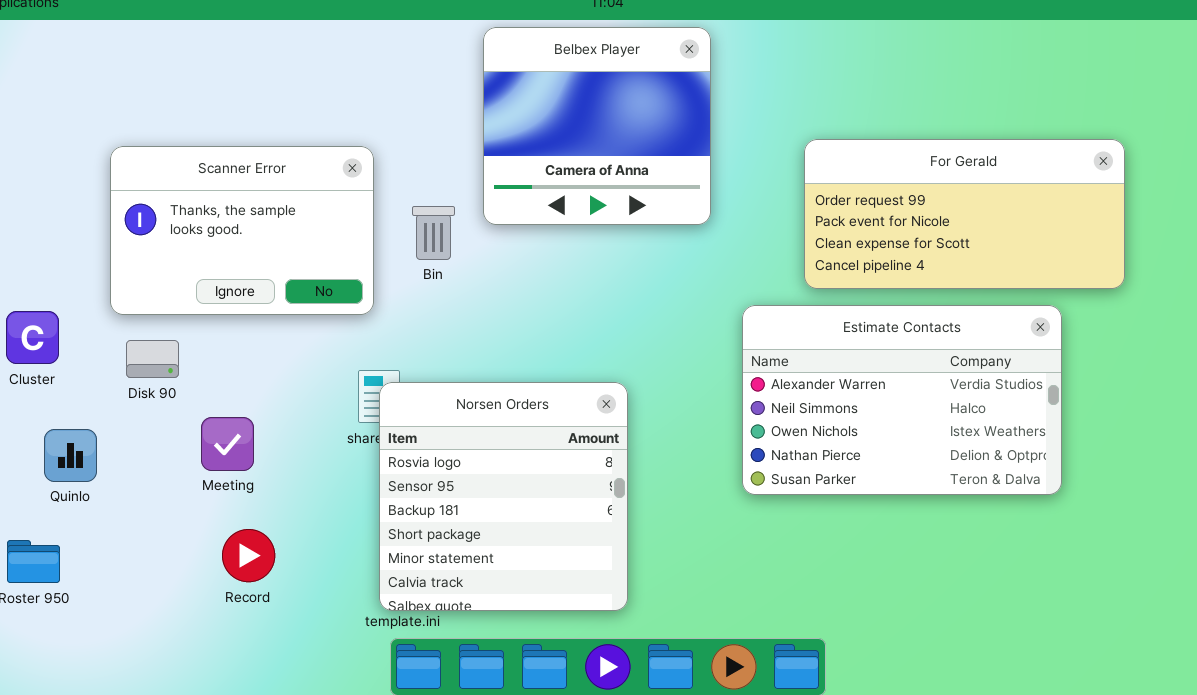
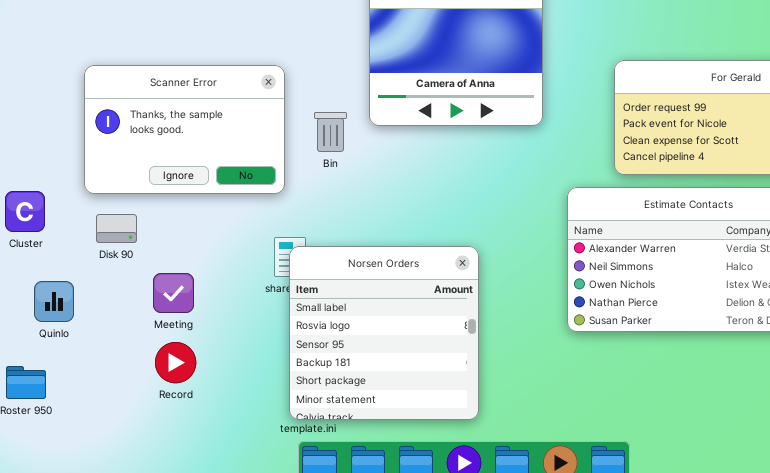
Norsen Orders: [379,382,628,611] -> [289,246,479,420], scrolled up 1 row
Record: [222,529,275,582] -> [155,342,196,383], moved

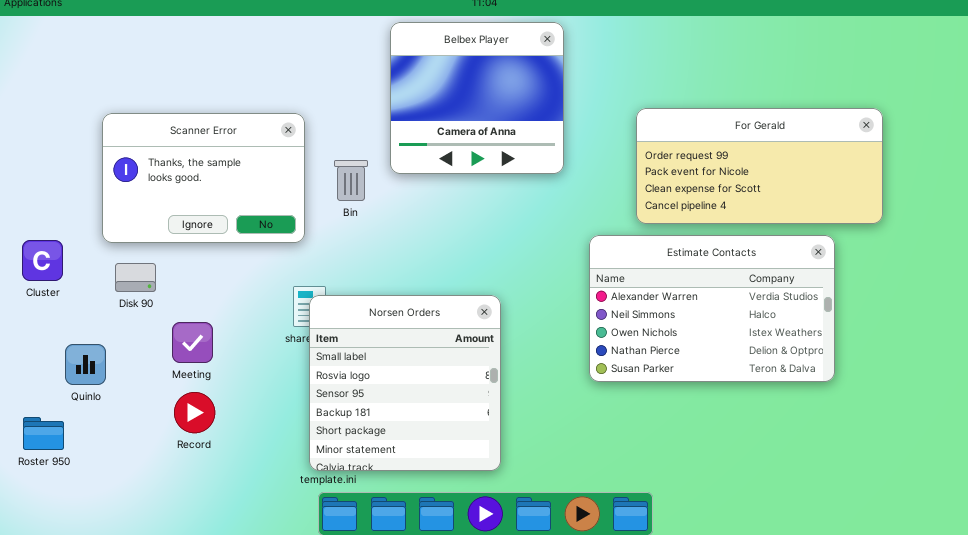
Quinlo: [34,281,74,322] -> [65,344,106,385], moved

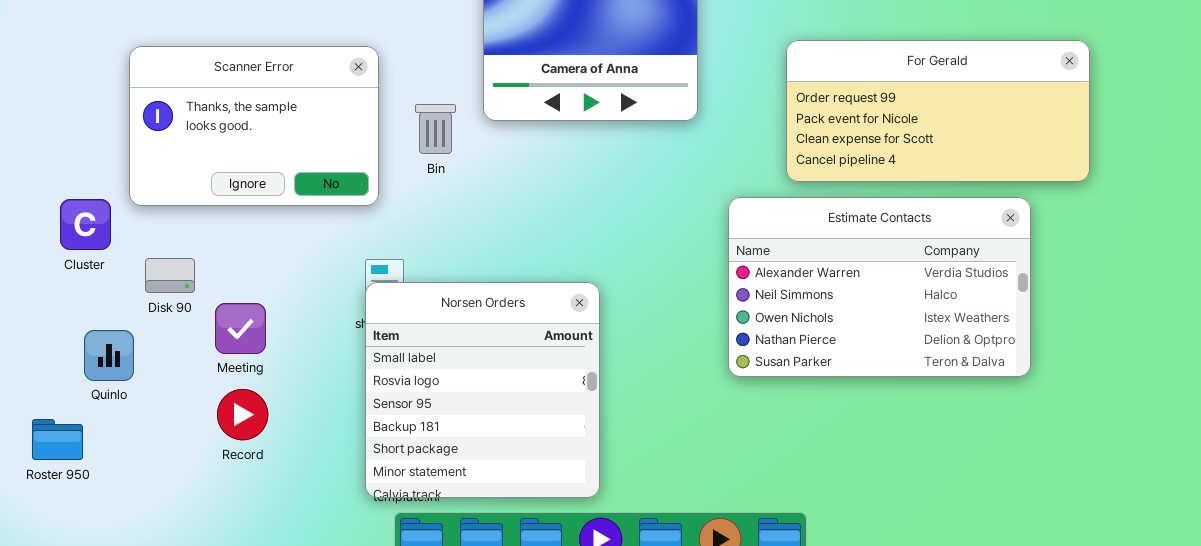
Cluster: [22,240,63,281] -> [60,199,111,250], moved
Disk 90: [115,263,156,292] -> [145,258,195,293], moved
Norsen Orders: [309,295,501,471] -> [365,282,600,498], moved

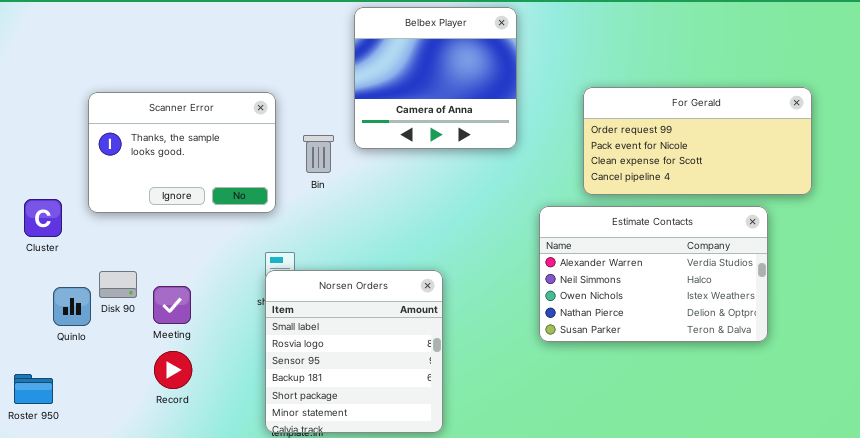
Cluster: [60,199,111,250] -> [24,199,62,237], moved
Disk 90: [145,258,195,293] -> [99,271,137,298], moved
Quinlo: [84,330,134,381] -> [53,287,91,326], moved

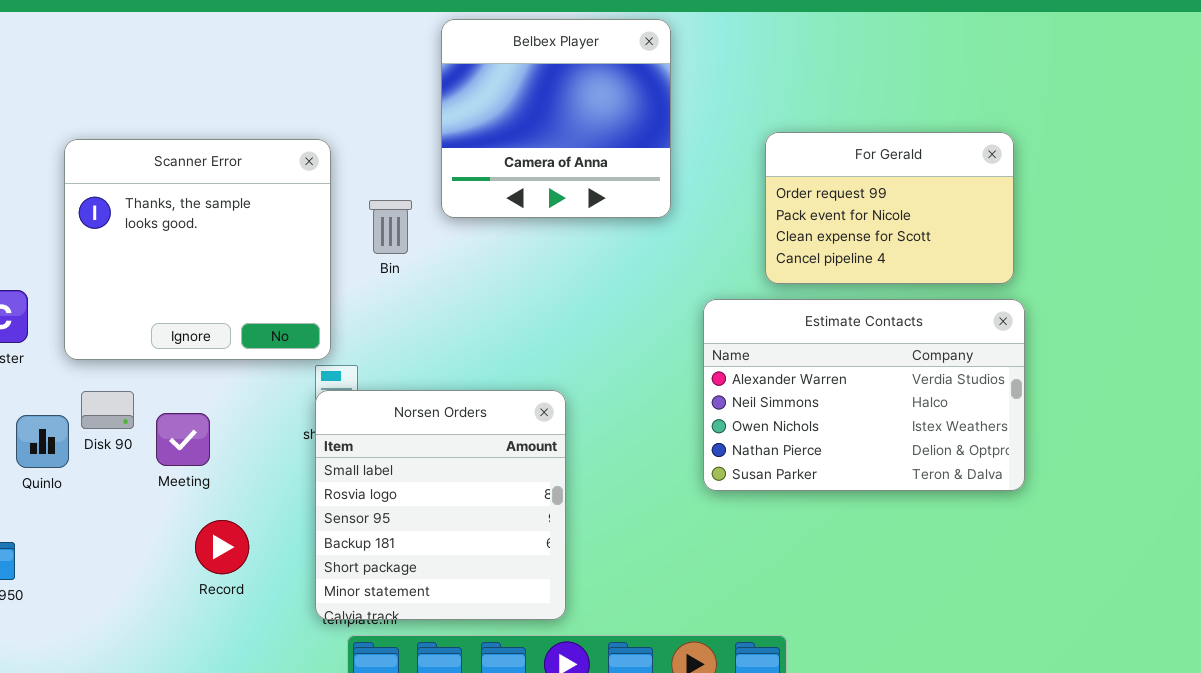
For Gerald: [583,87,812,195] -> [765,132,1014,284], resized
Scanner Error: [88,92,276,213] -> [64,139,331,360], resized
Record: [154,351,192,389] -> [195,520,249,574], moved

